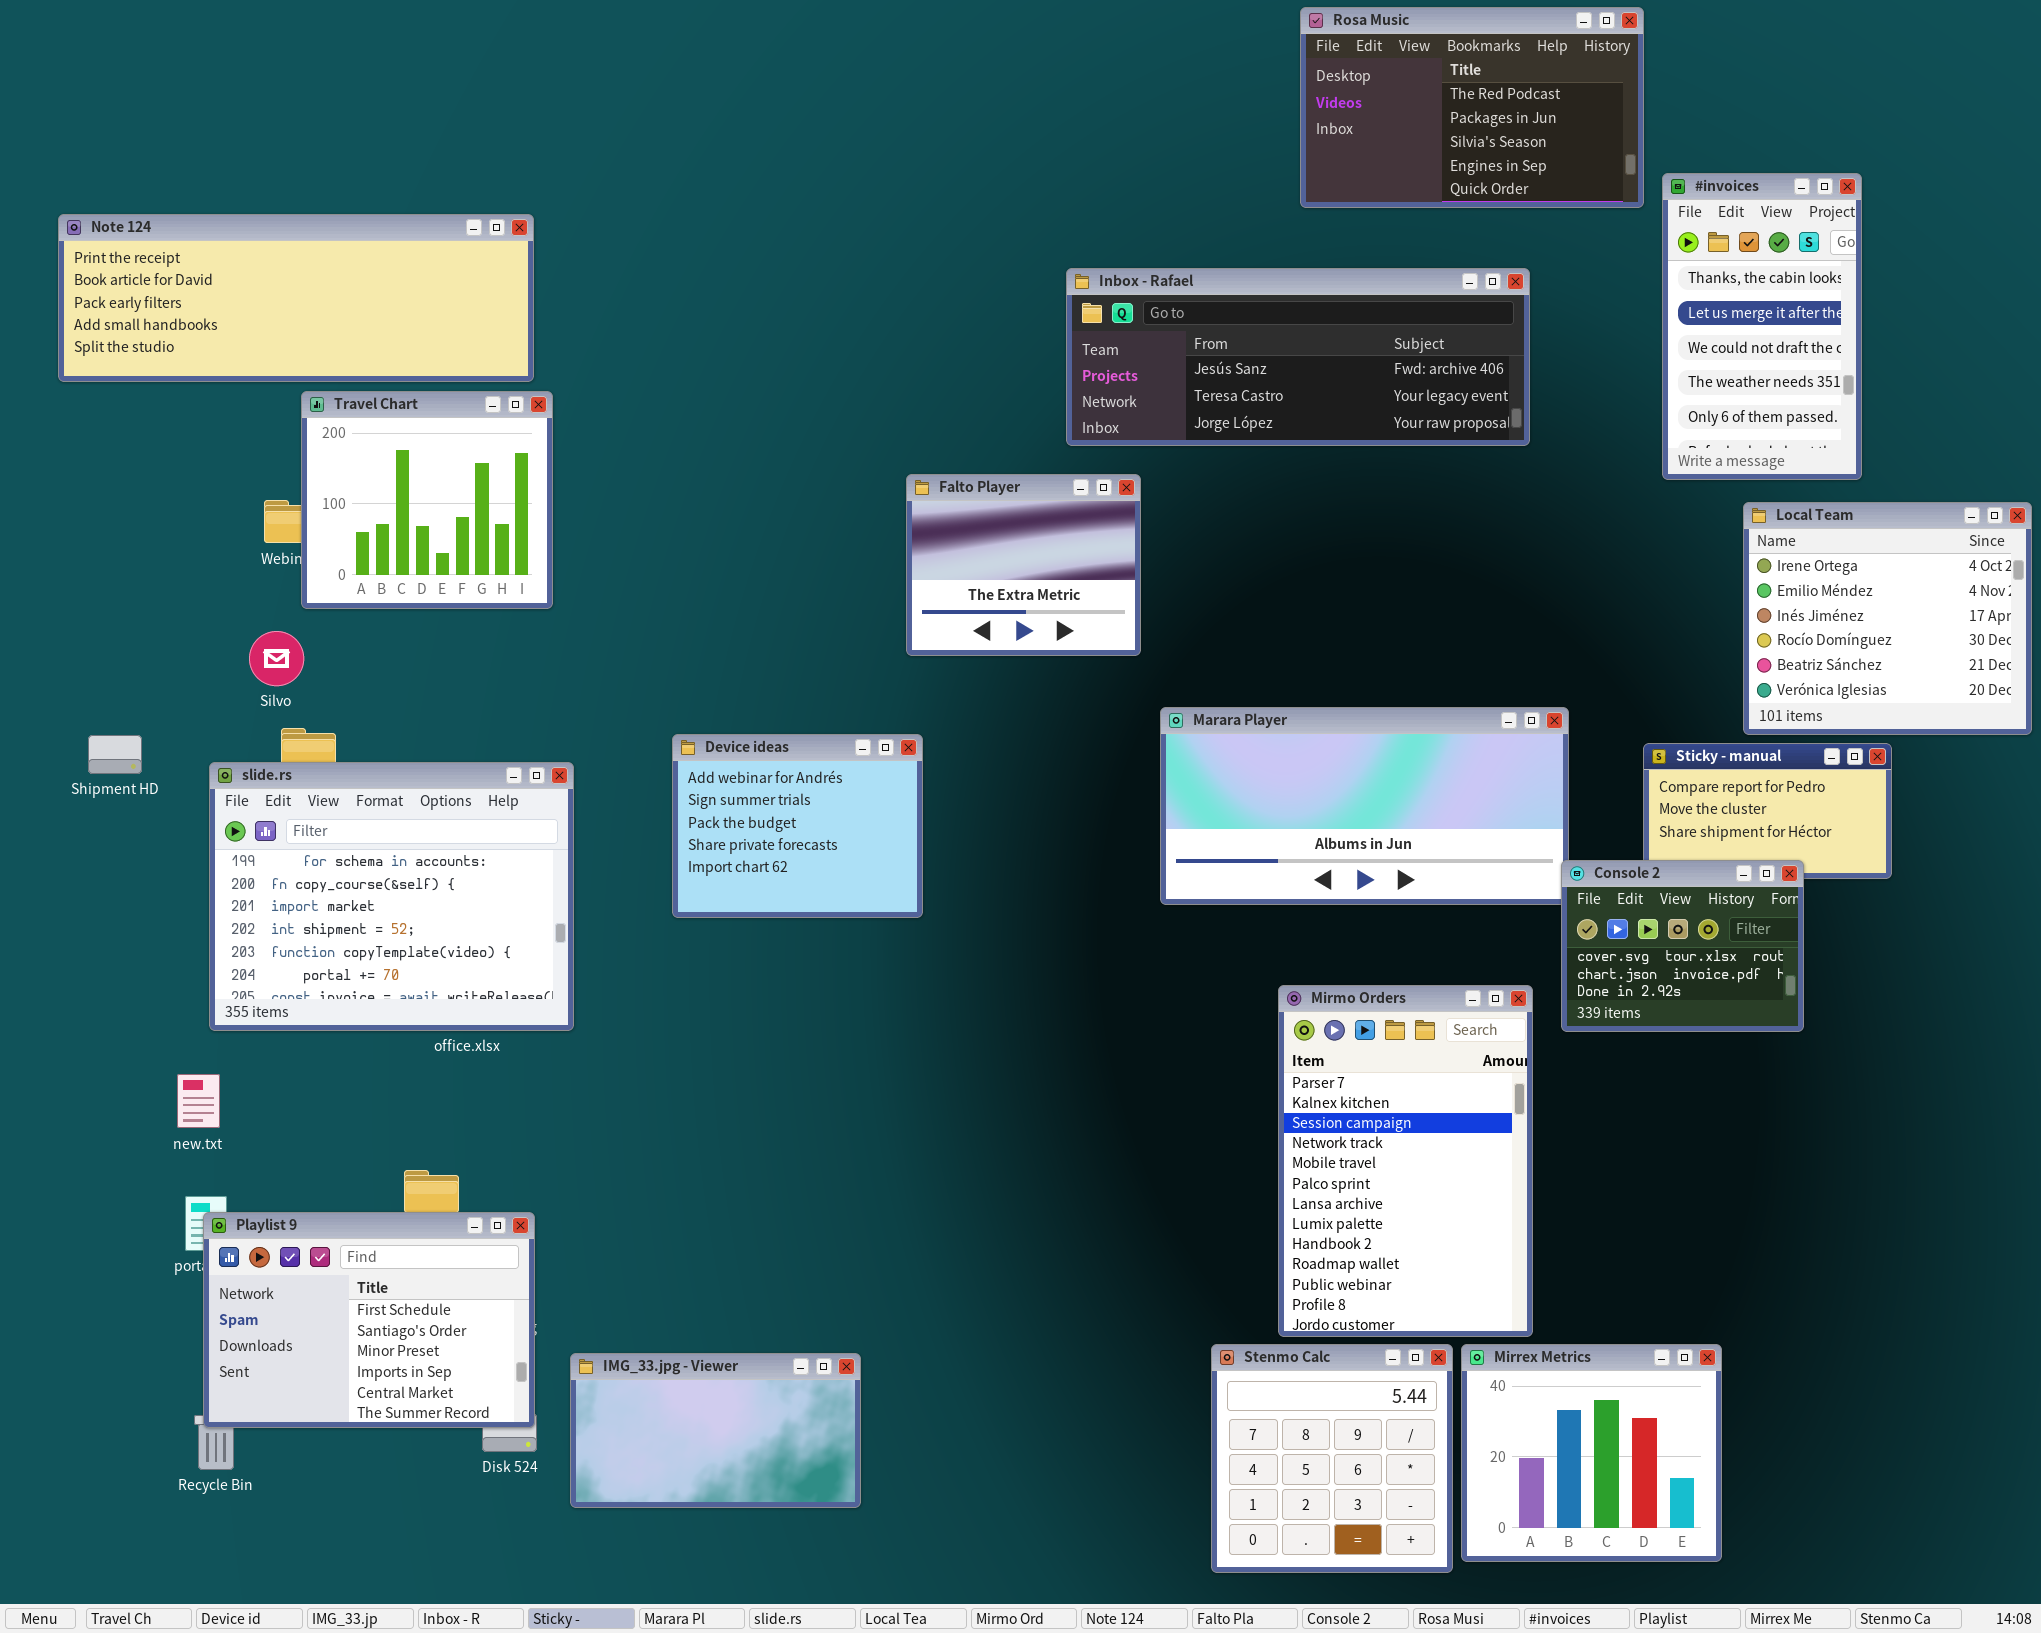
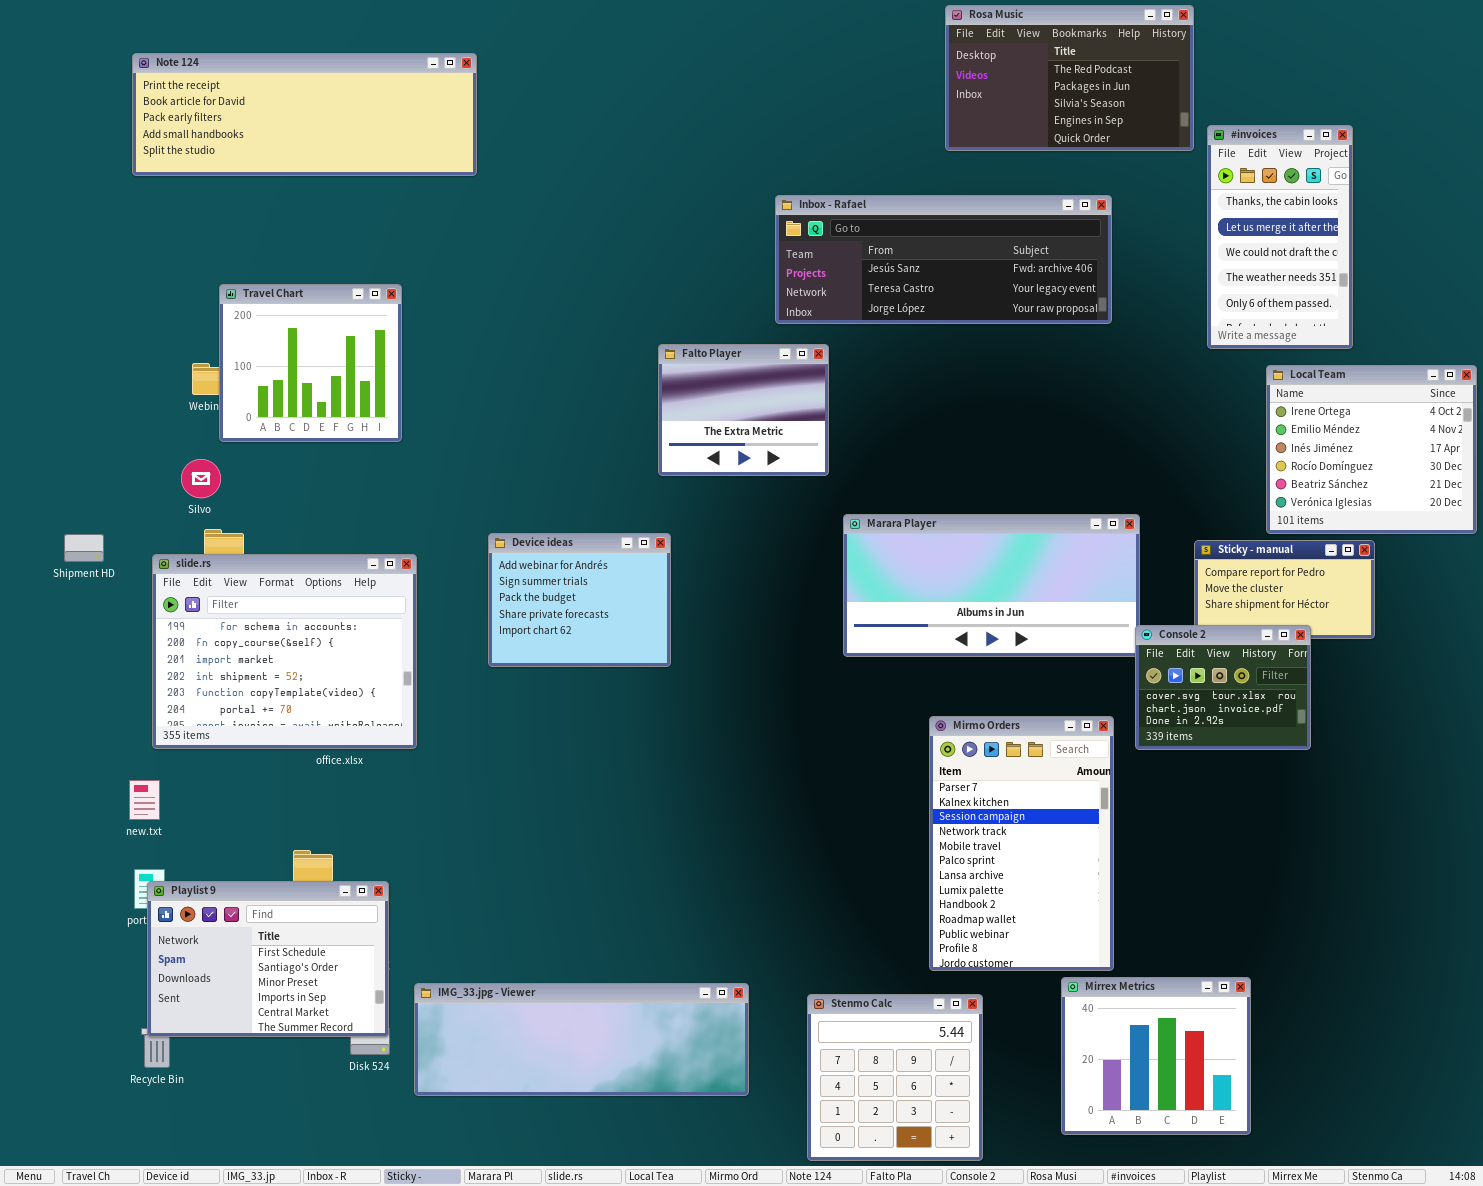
Note 124: [58,214,534,382] -> [132,53,477,176], moved
Stenmo Calc: [1211,1344,1453,1573] -> [807,994,983,1161], moved
IMG_33.jpg - Viewer: [570,1353,861,1508] -> [414,983,749,1096], resized

